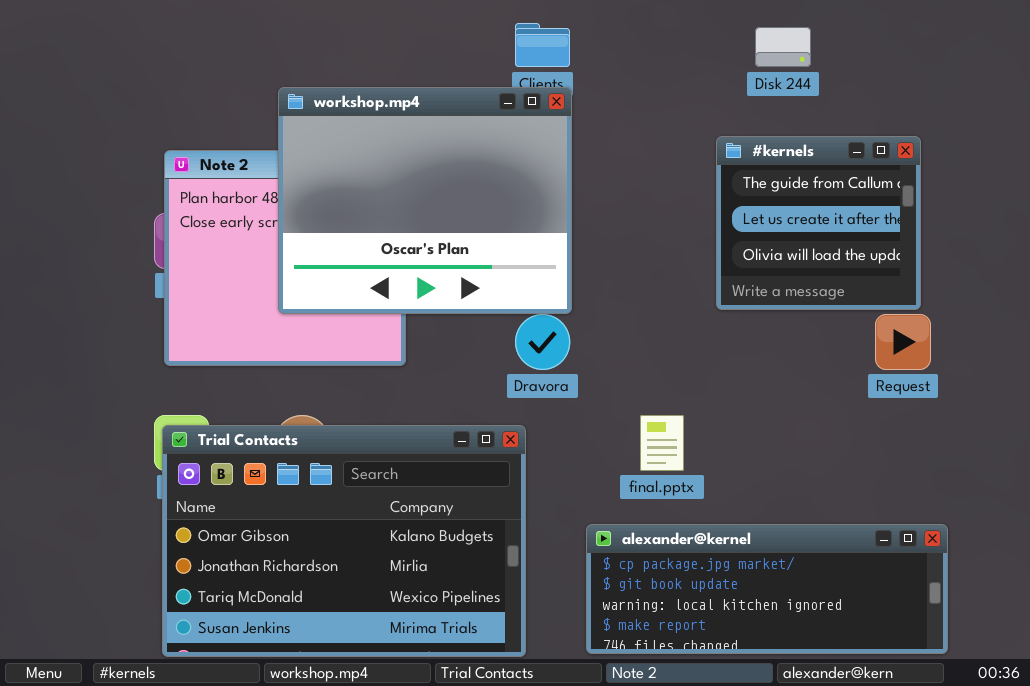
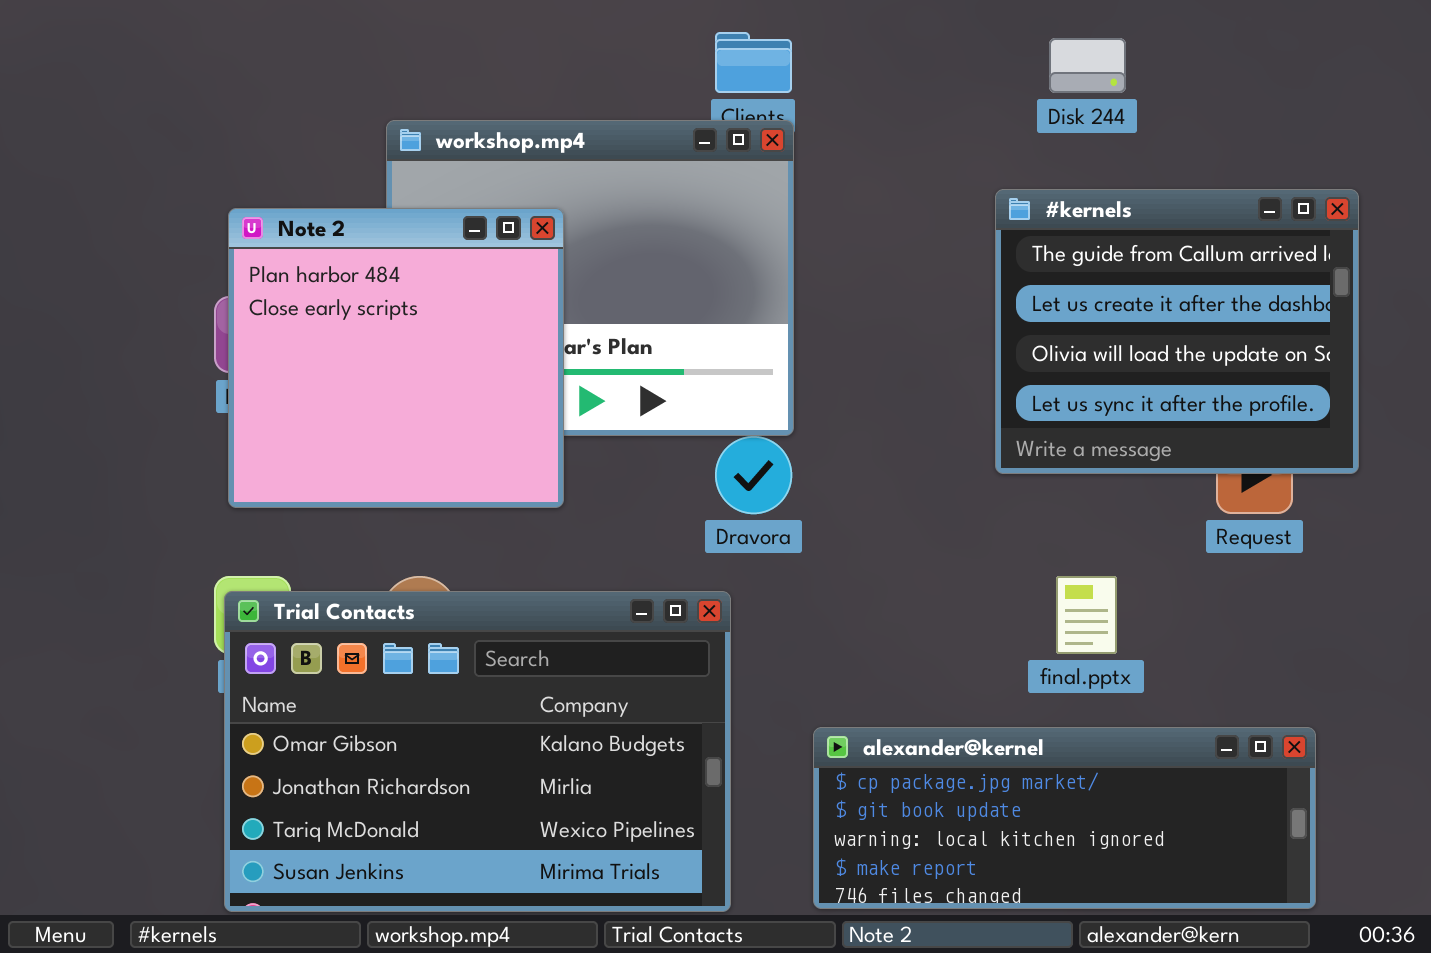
#kernels: [716,136,921,310] -> [995,189,1359,474], resized
Note 2: [164,150,406,366] -> [228,208,564,508], raised
final.pptx: [640,415,684,471] -> [1056,576,1117,654], moved

